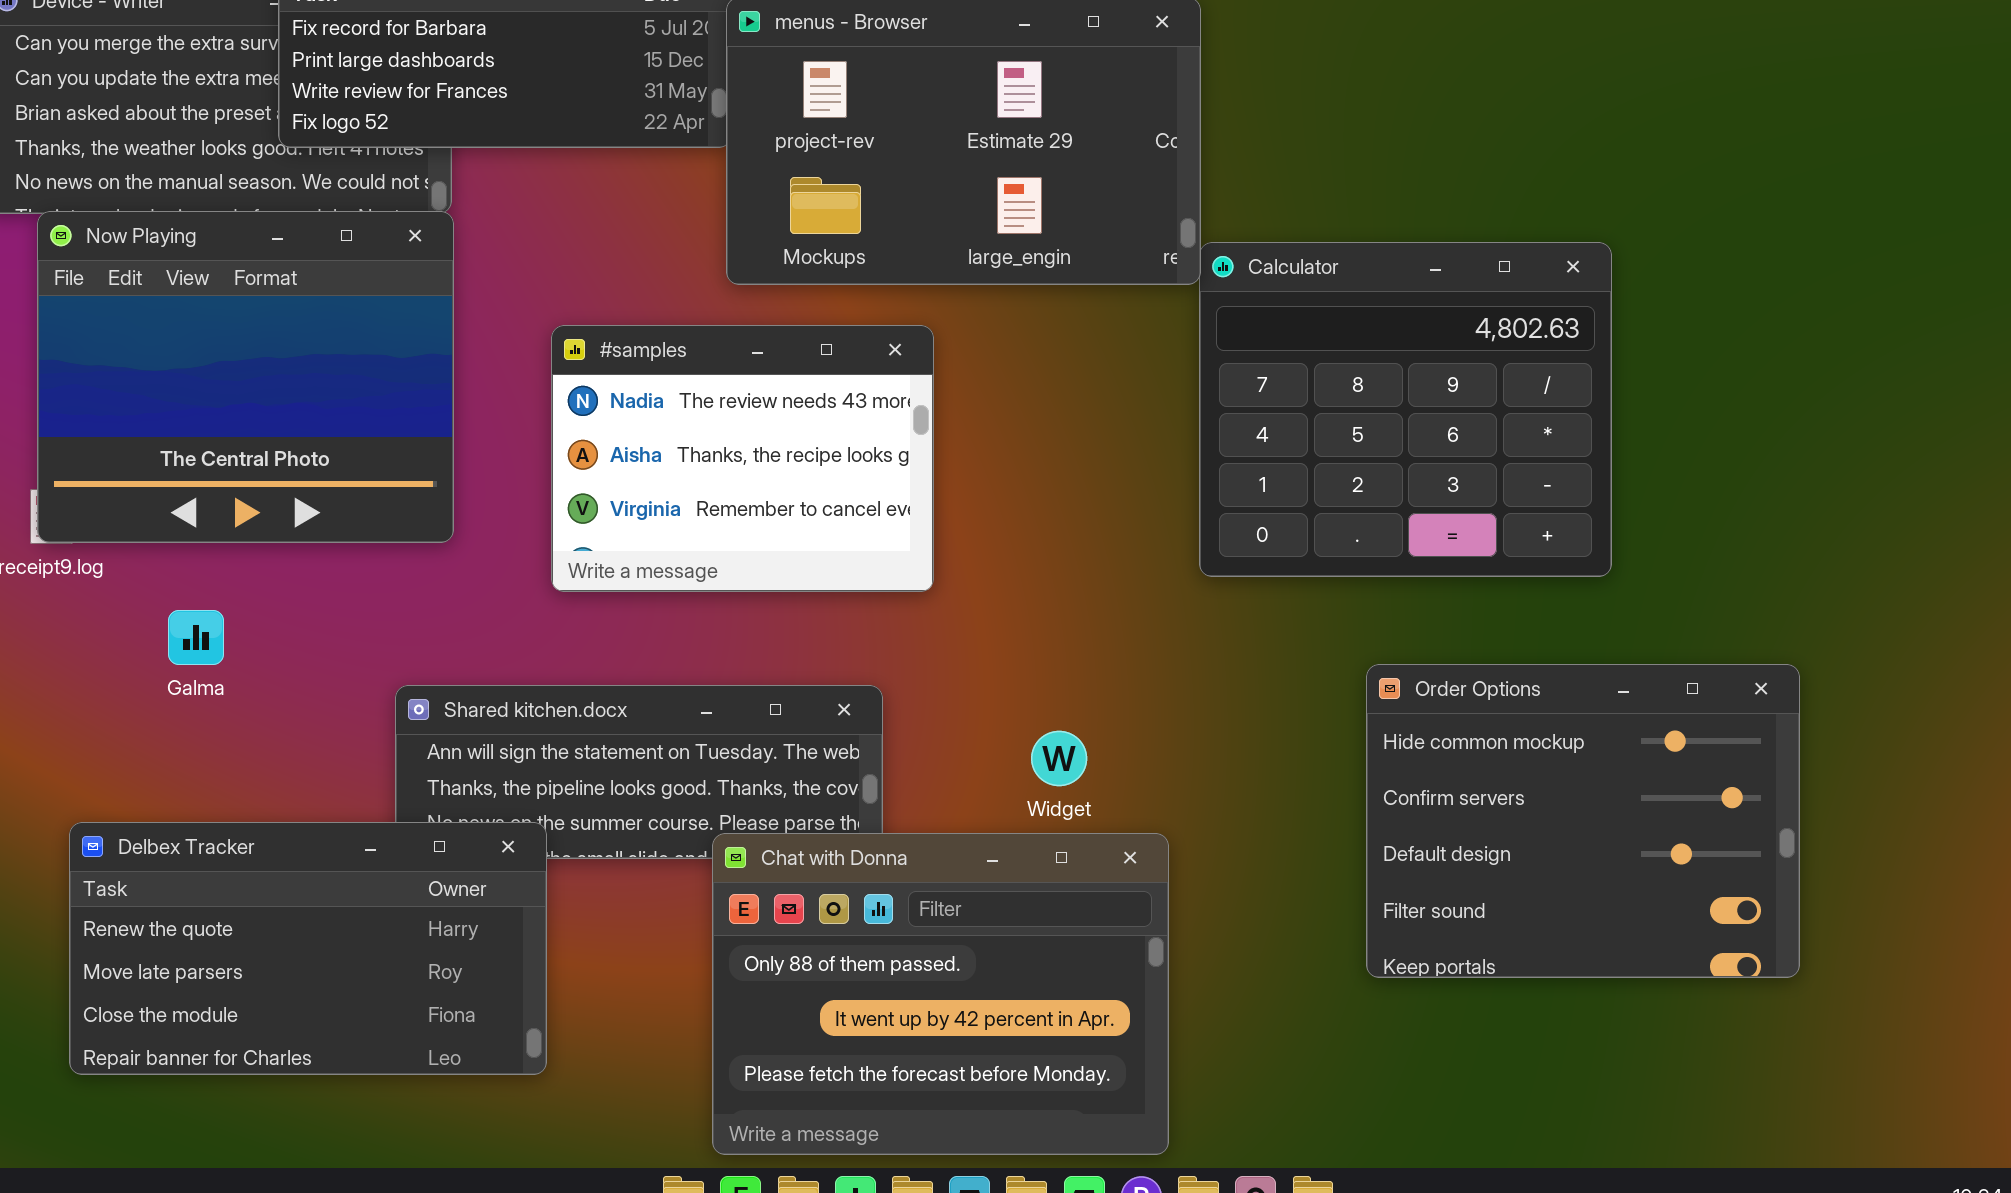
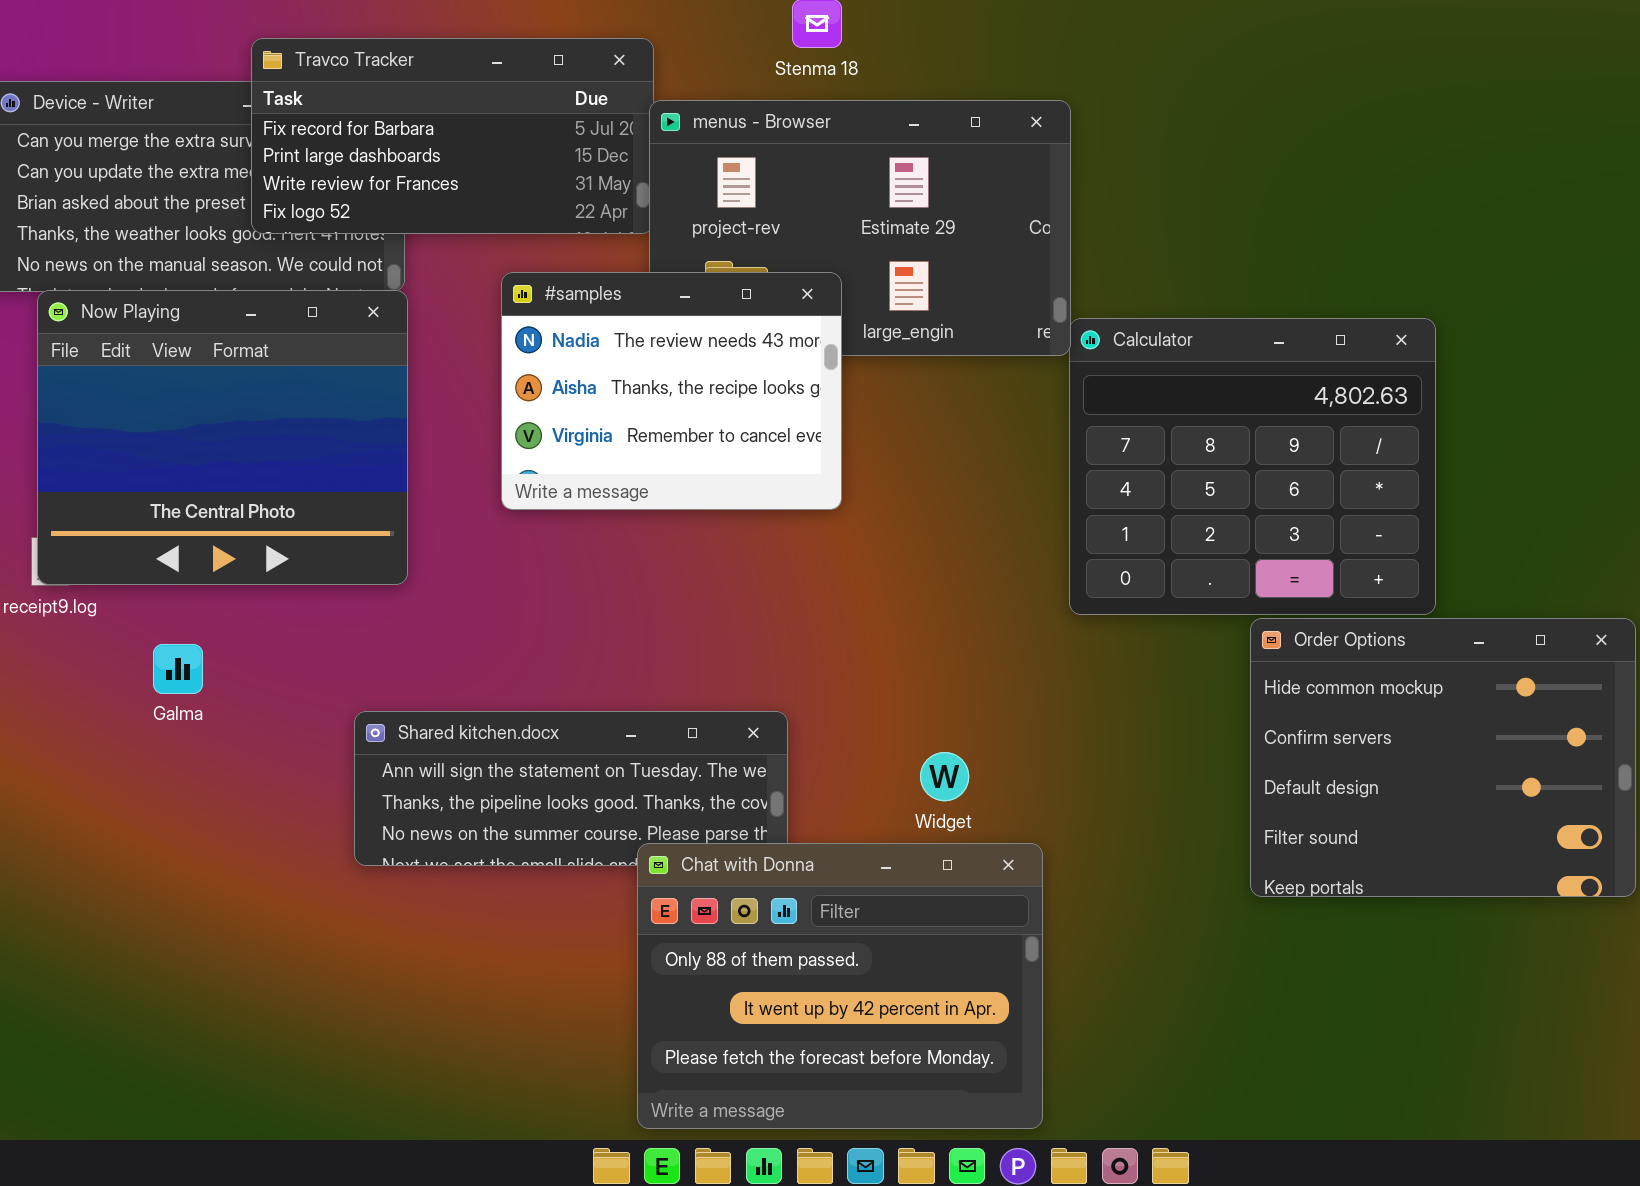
#samples: [551,325,934,592] -> [501,272,842,510], moved
Order Options: [1366,664,1800,978] -> [1250,618,1636,897], moved
Delbex Tracker: [69,822,547,1075] -> none, closed

